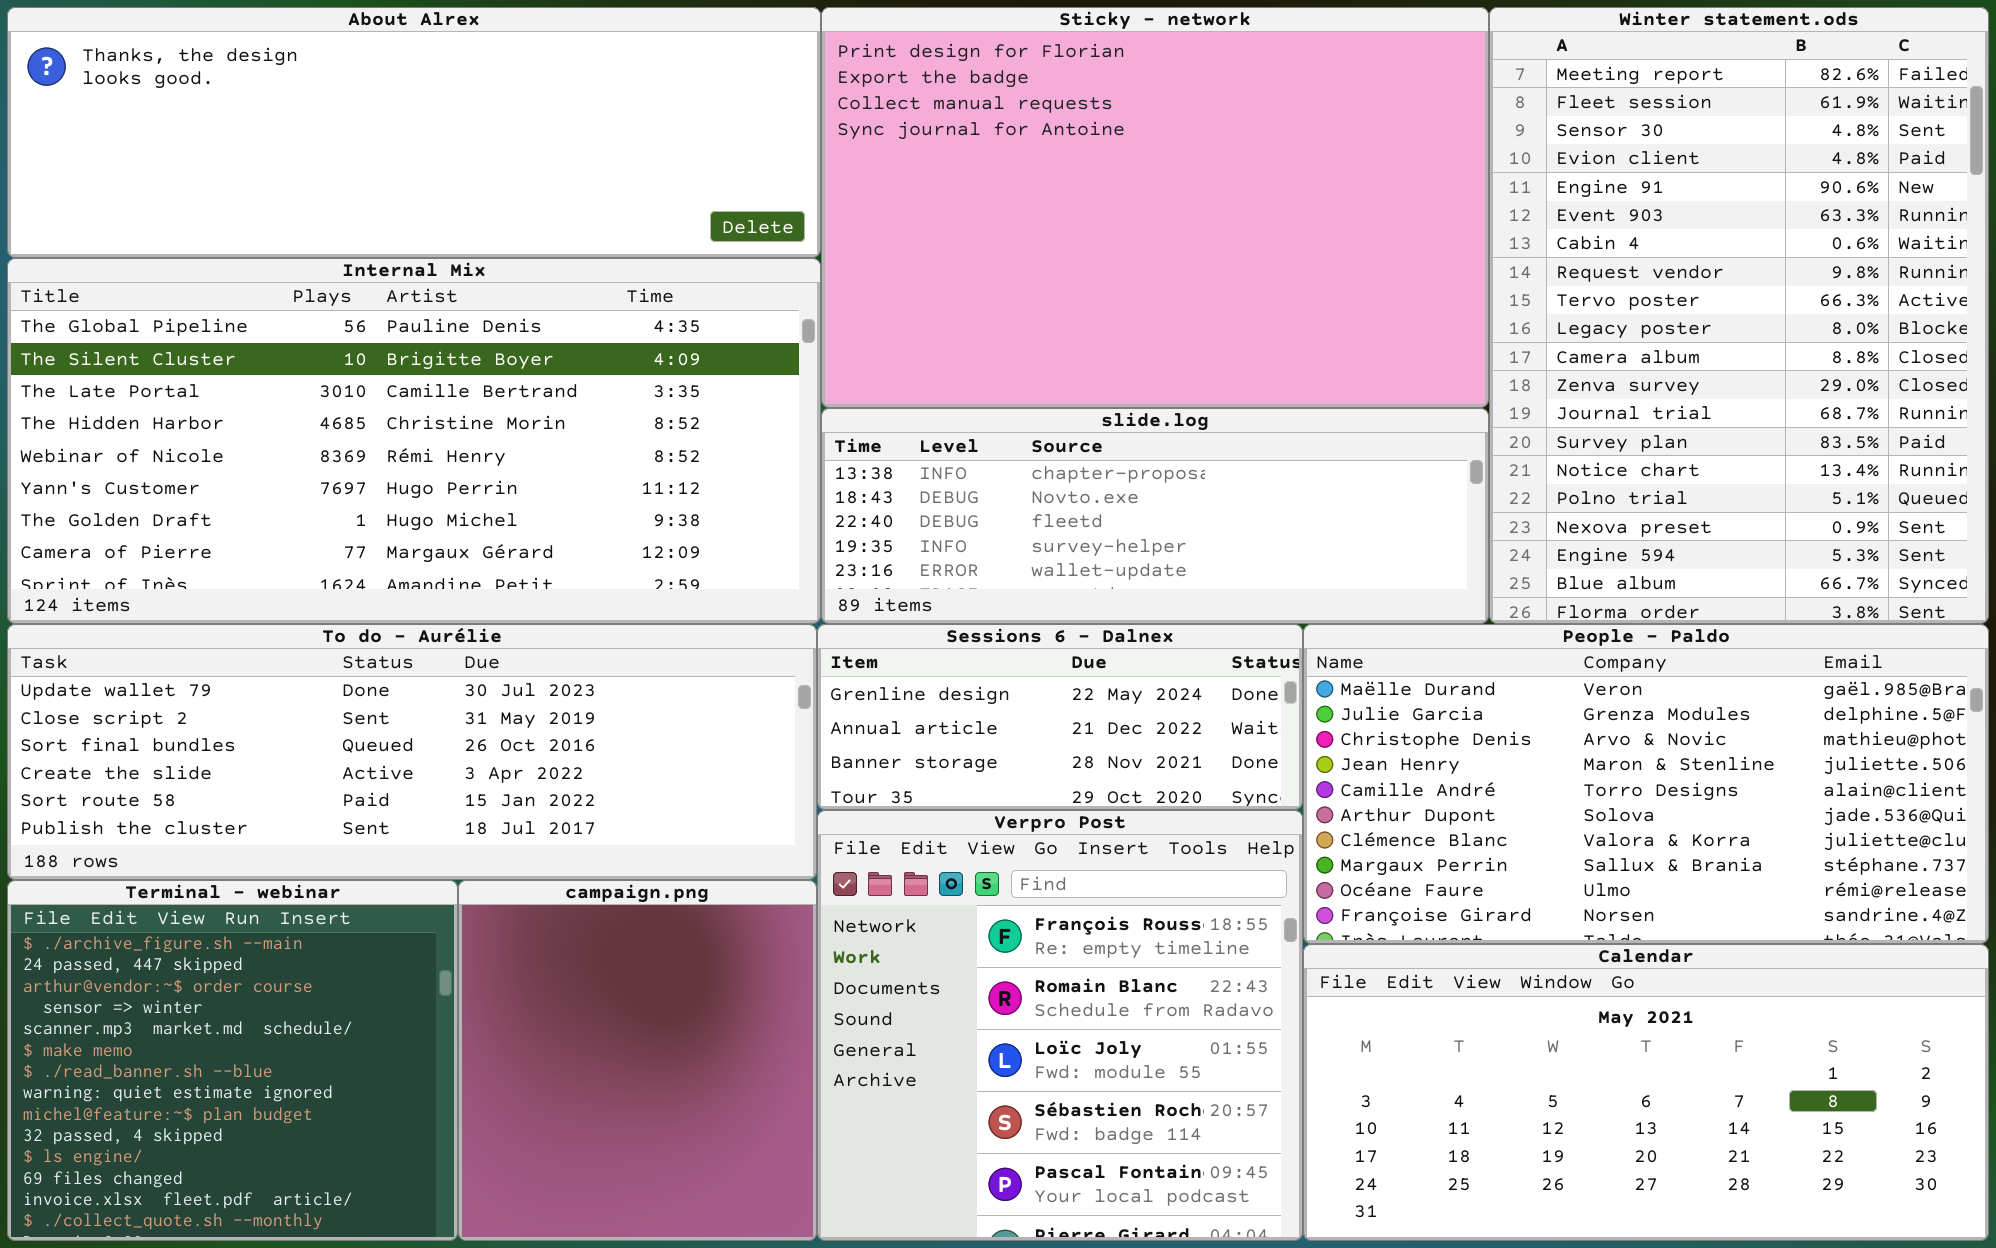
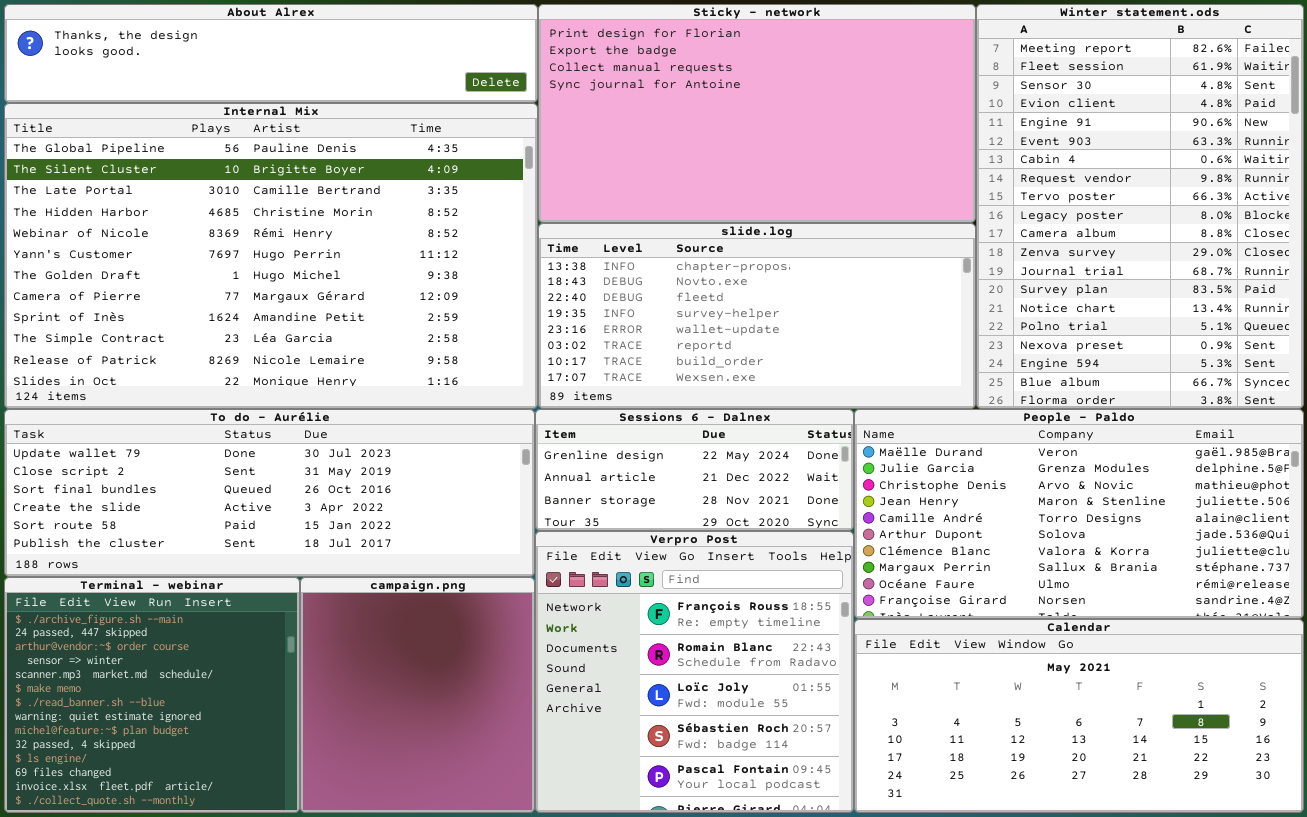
About Alrex: [7,7,821,258] -> [4,4,538,103], resized
Sticky - network: [821,7,1489,408] -> [538,4,976,223], resized
Internal Mix: [7,258,821,624] -> [4,103,538,409], resized
slide.log: [821,408,1489,624] -> [538,223,976,409], resized

